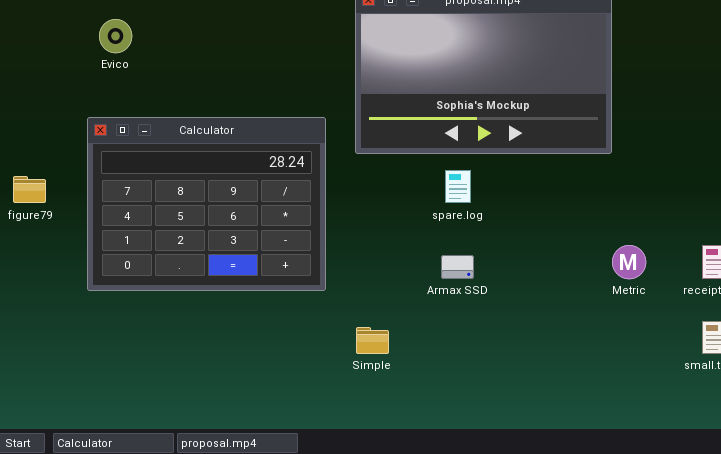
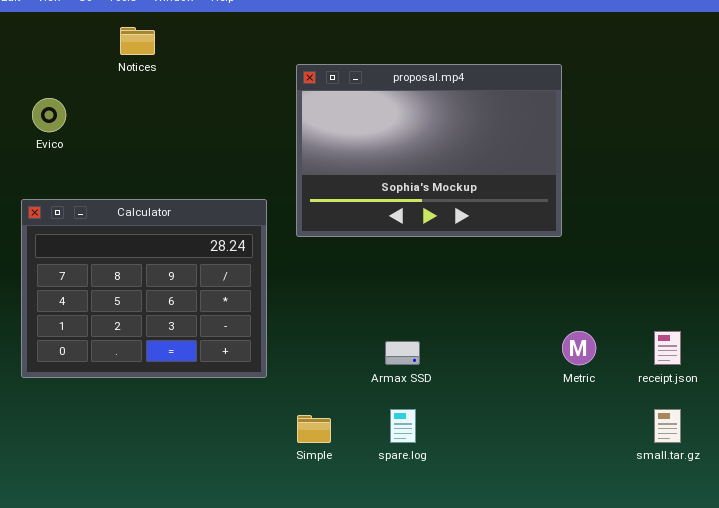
spare.log: [445,170,471,203] -> [390,409,416,443], moved

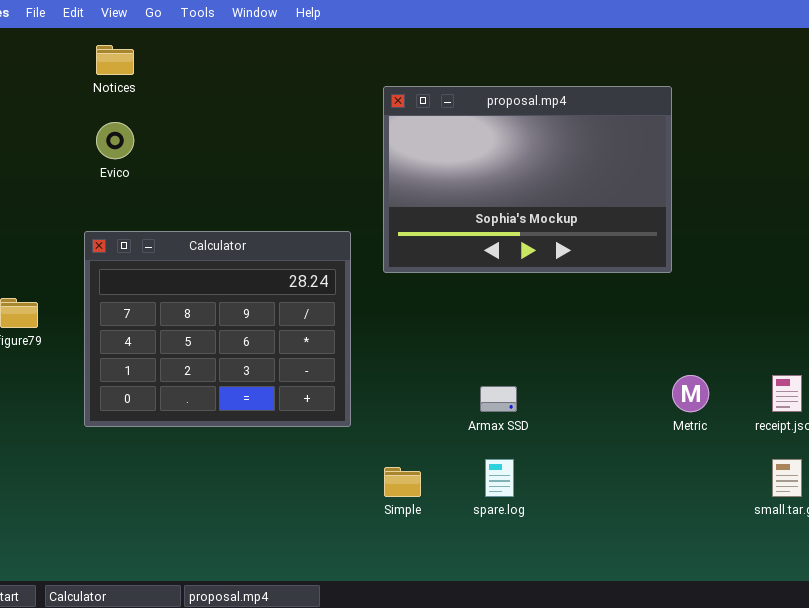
Notices: [120,27,155,55] -> [96,45,134,75], moved

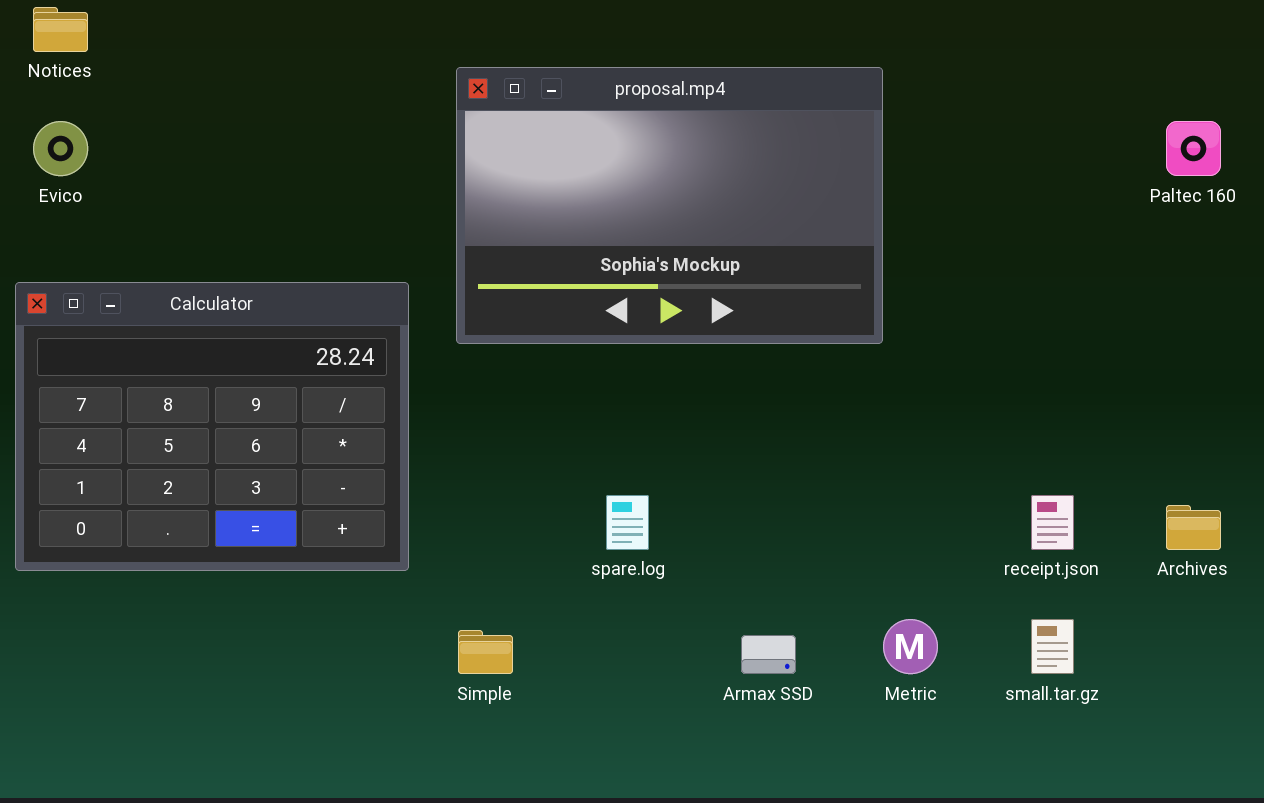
Metric: [672,375,709,412] -> [883,619,938,674], moved
Armax SSD: [480,386,517,412] -> [741,635,796,674], moved
spare.log: [485,459,514,497] -> [606,495,649,550], moved

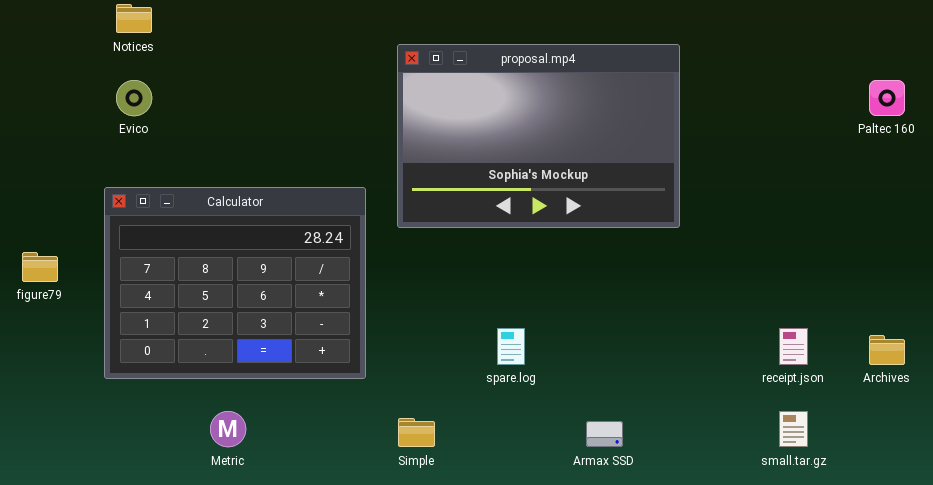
Metric: [883,619,938,674] -> [210,411,246,447], moved

